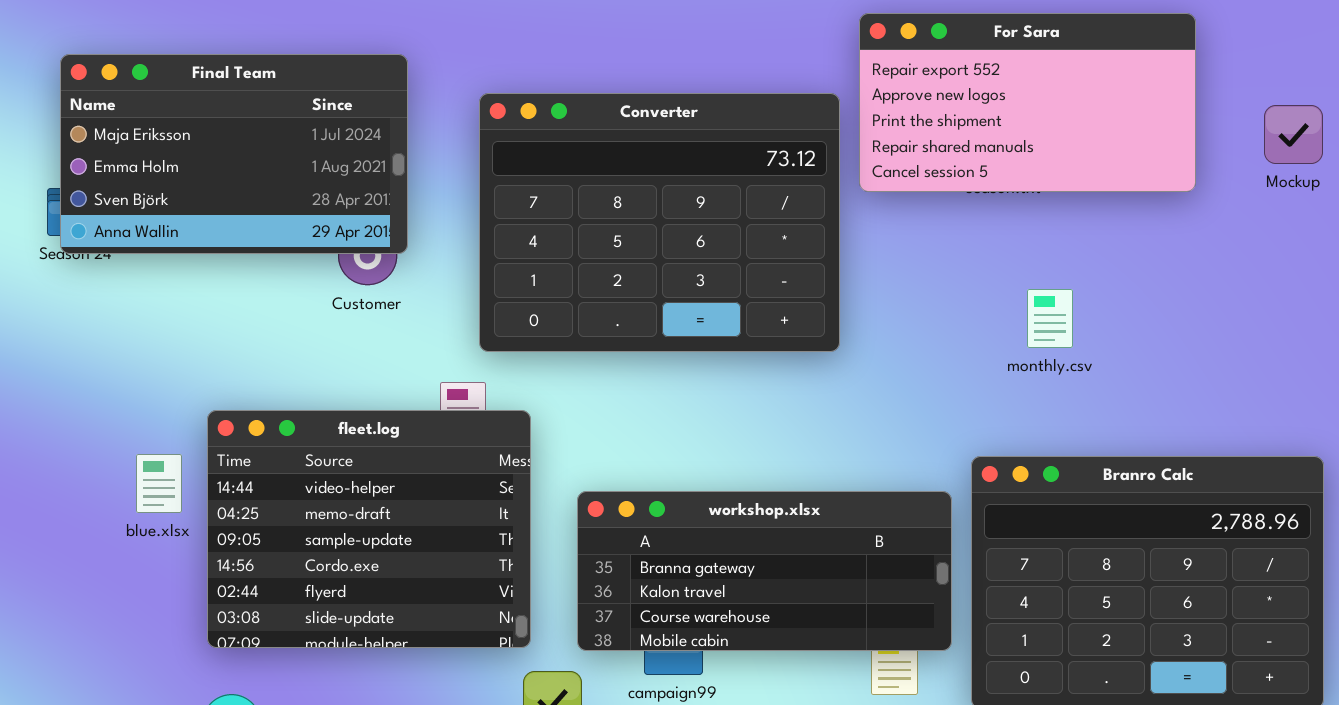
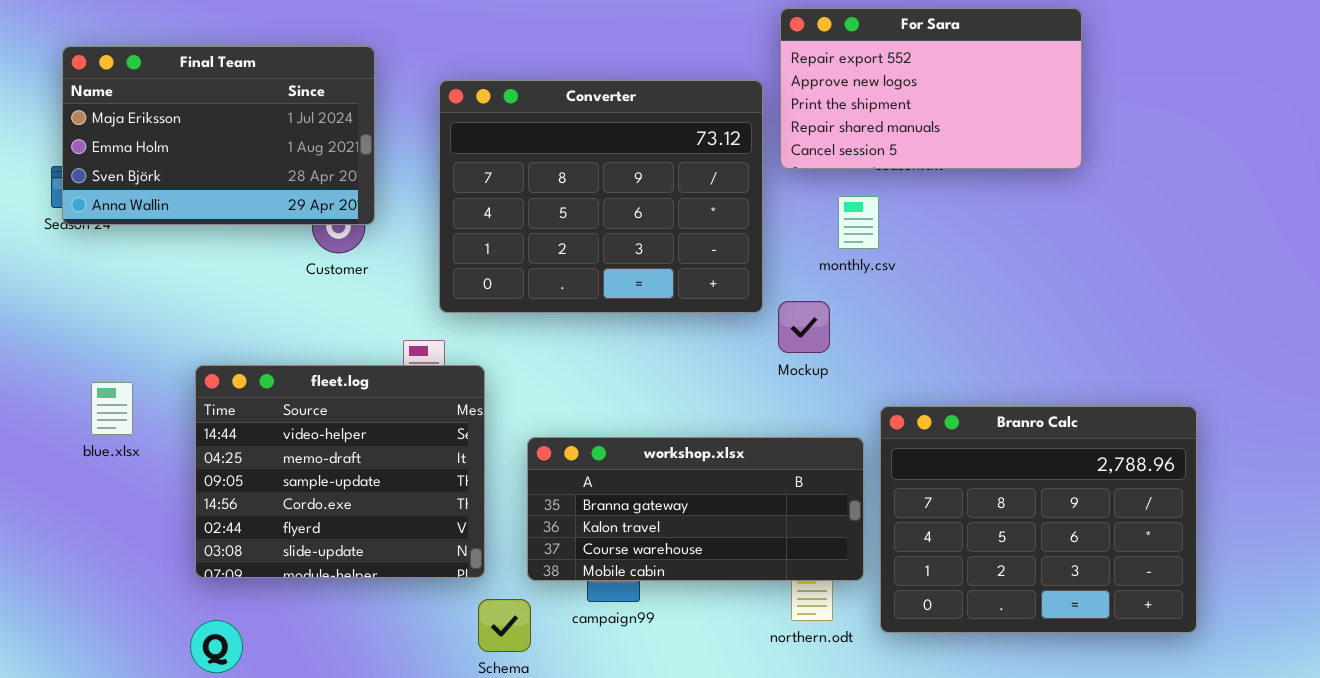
Mockup: [1264,105,1323,164] -> [778,301,830,353], moved
monthly.csv: [1027,289,1073,348] -> [838,196,879,249], moved
blue.xlsx: [136,454,182,513] -> [91,382,133,435], moved

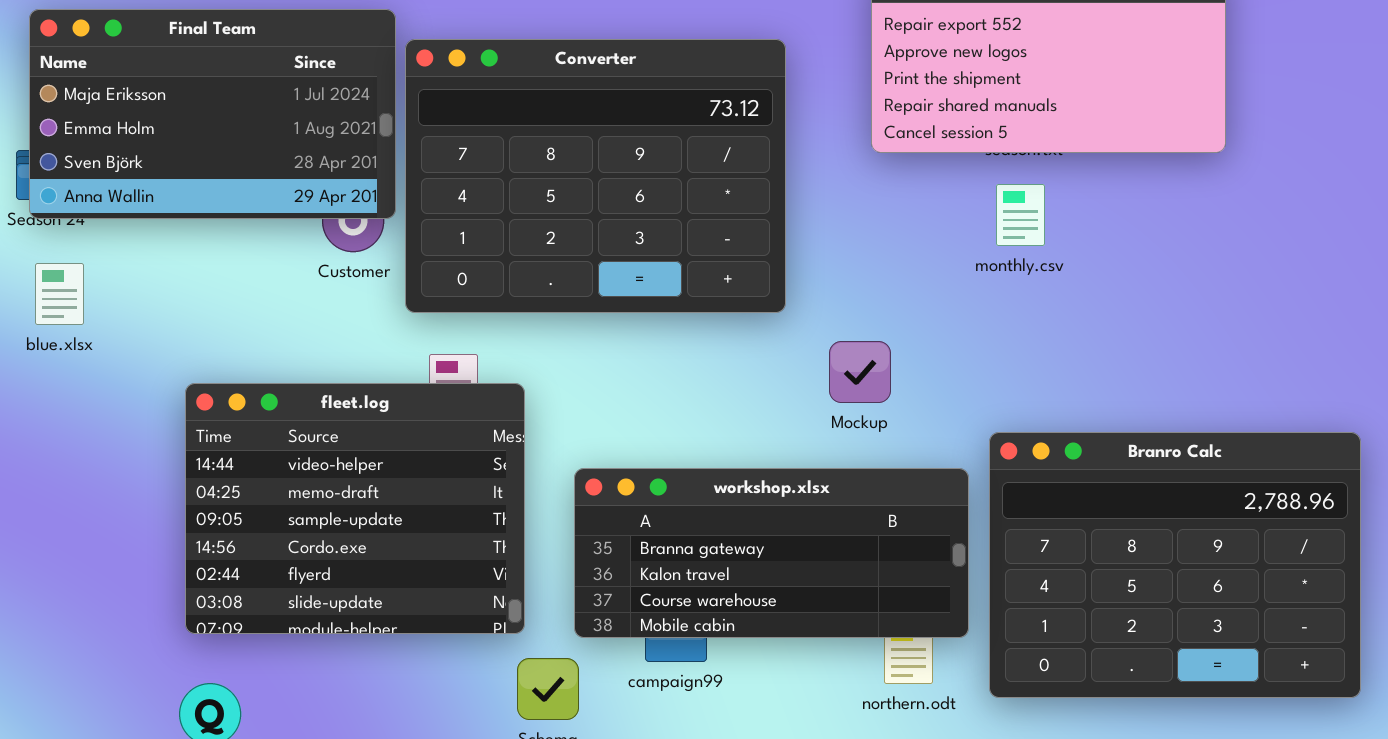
Converter: [439,80,763,313] -> [405,39,786,313], moved
monthly.csv: [838,196,879,249] -> [996,184,1045,246], moved
Mockup: [778,301,830,353] -> [829,341,891,403], moved
blue.xlsx: [91,382,133,435] -> [35,263,84,325], moved

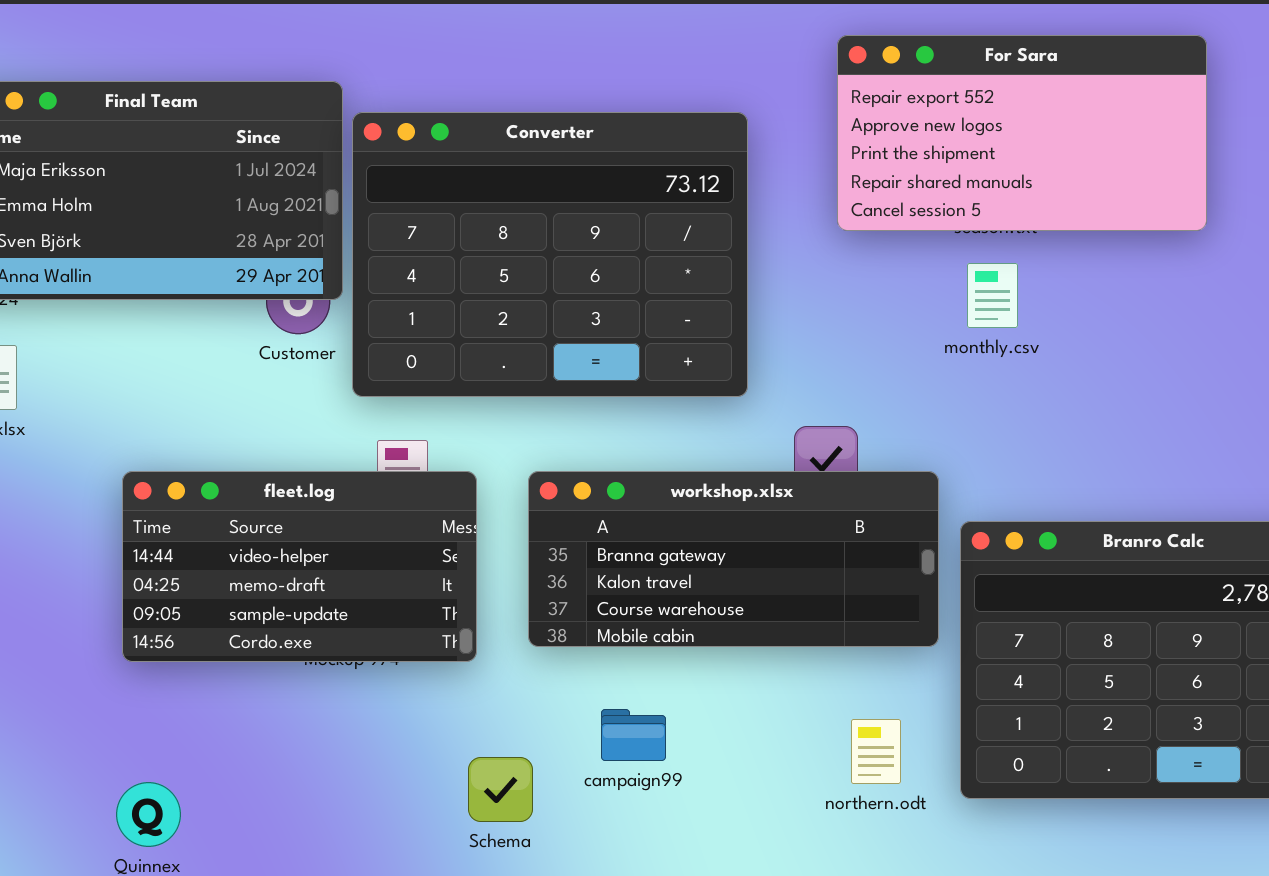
fleet.log: [185,383,525,634] -> [122,471,477,662], resized
workshop.xlsx: [574,468,969,638] -> [528,471,939,647], moved

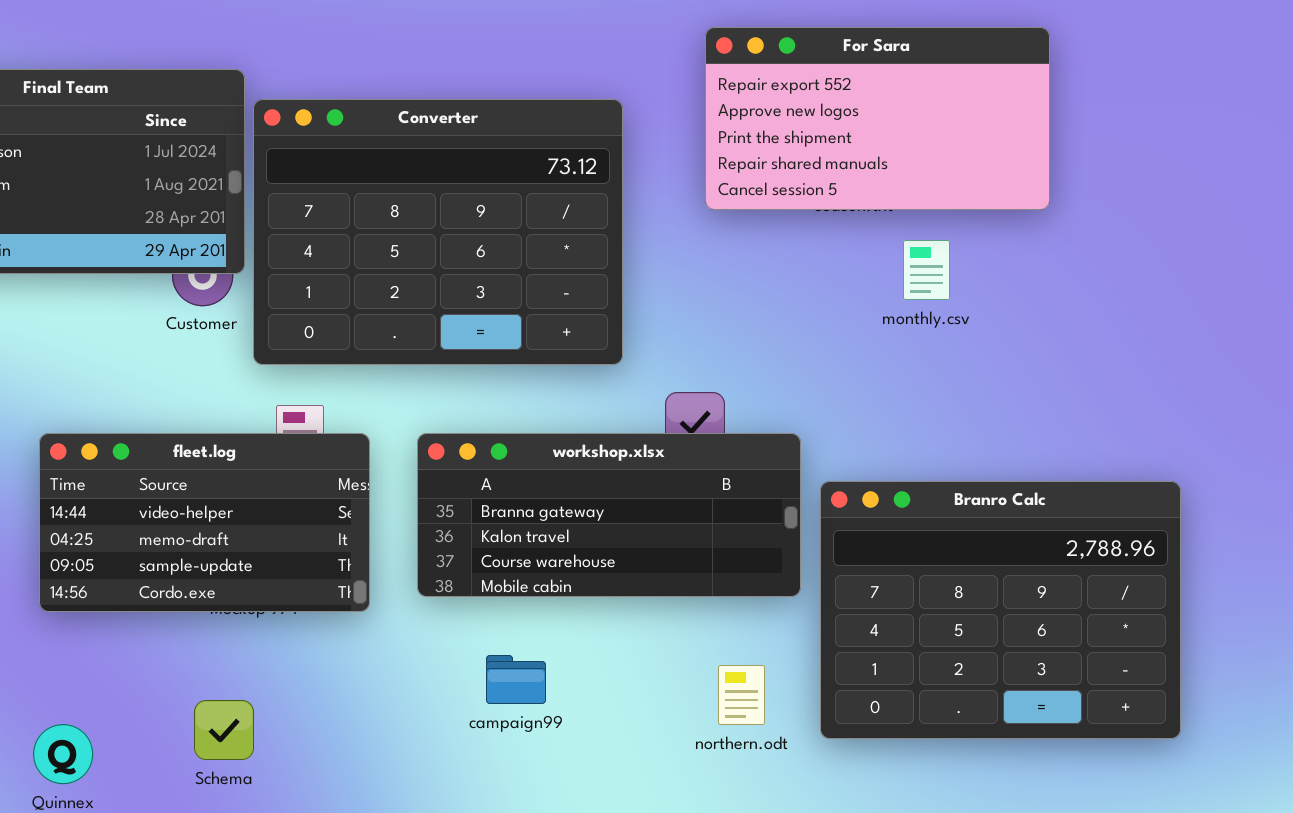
monthly.csv: [967,263,1018,328] -> [903,240,950,300], moved
Schema: [468,757,533,822] -> [194,700,254,760], moved

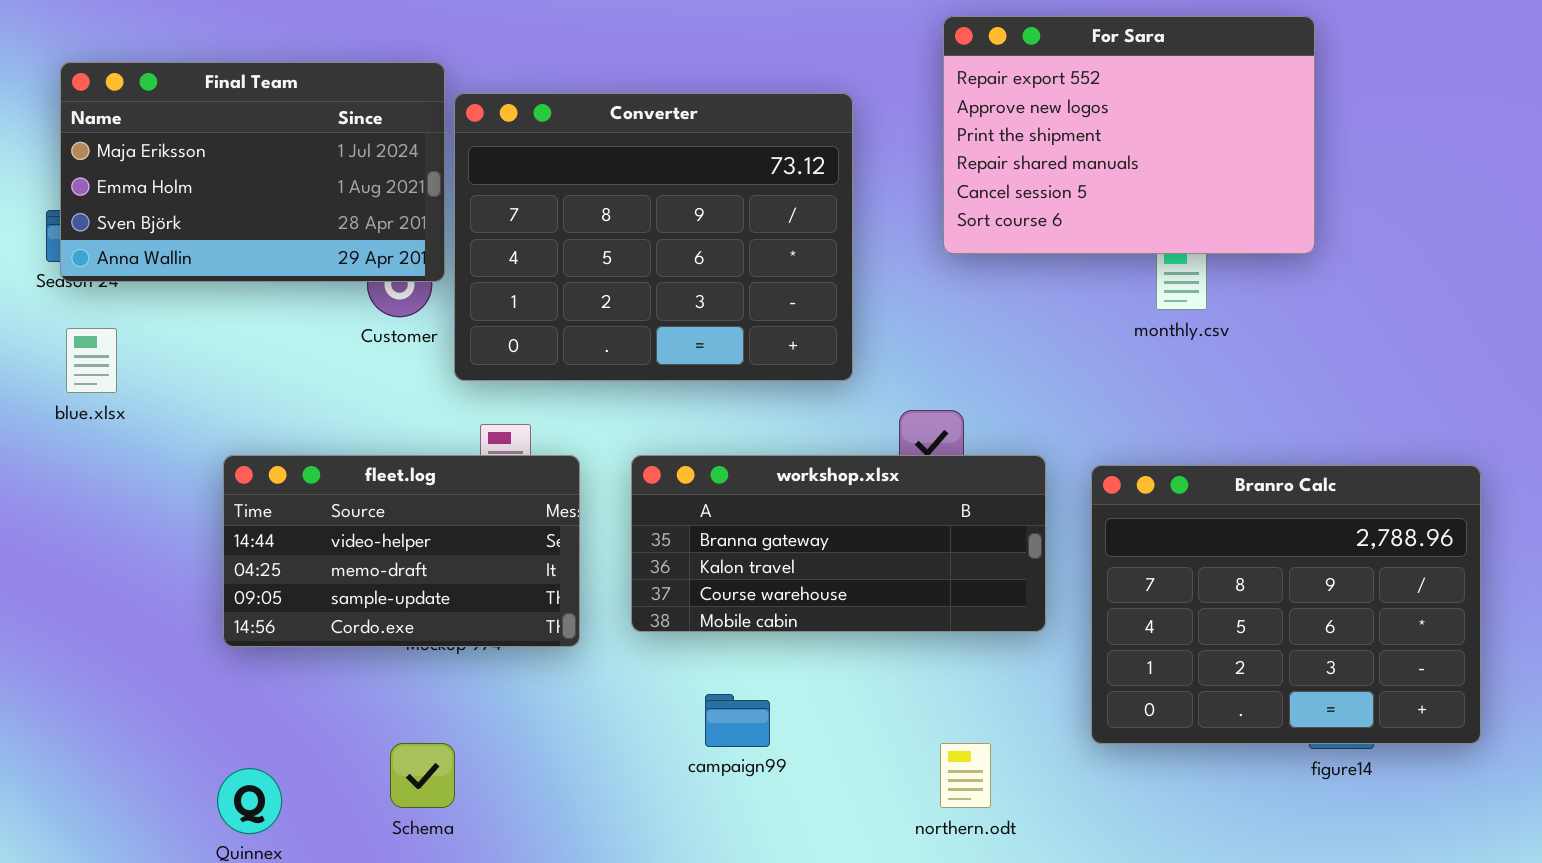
For Sara: [705,27,1050,210] -> [943,16,1315,254], resized
Branro Calc: [820,481,1181,739] -> [1091,465,1481,744], moved
northern.odt: [718,665,765,725] -> [940,743,991,808], moved

